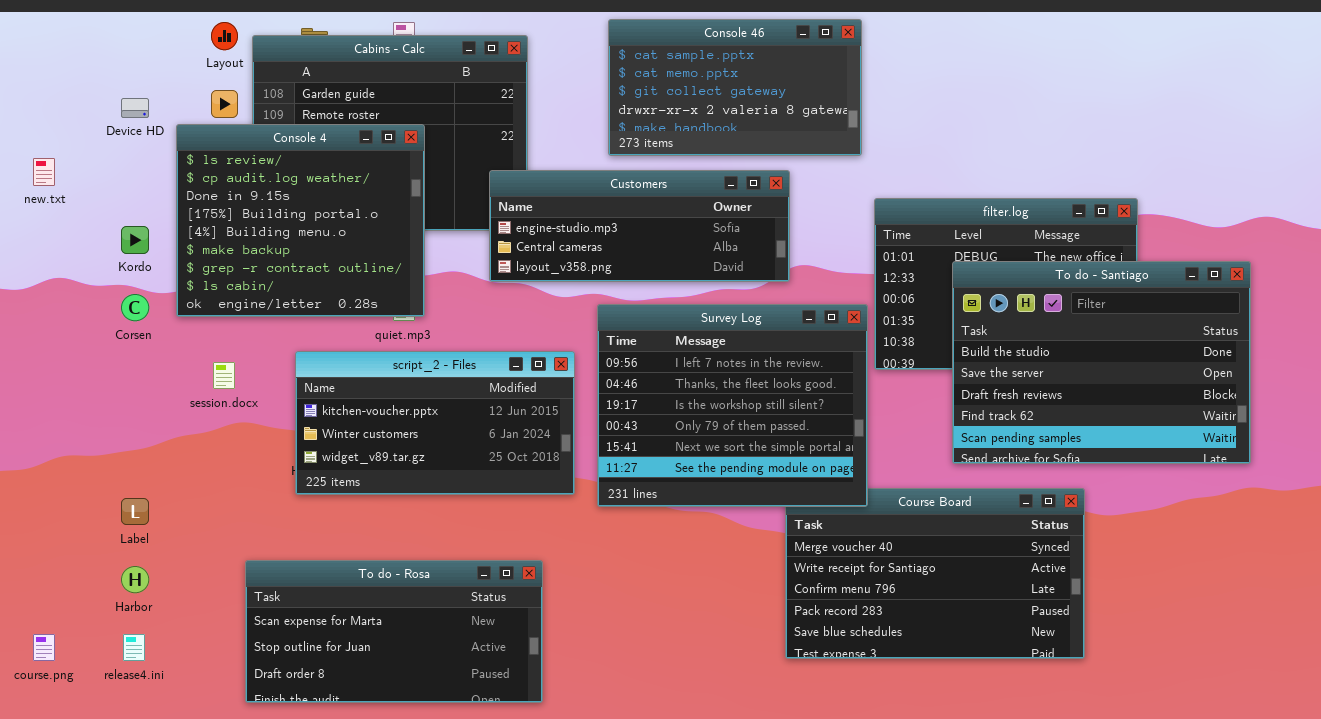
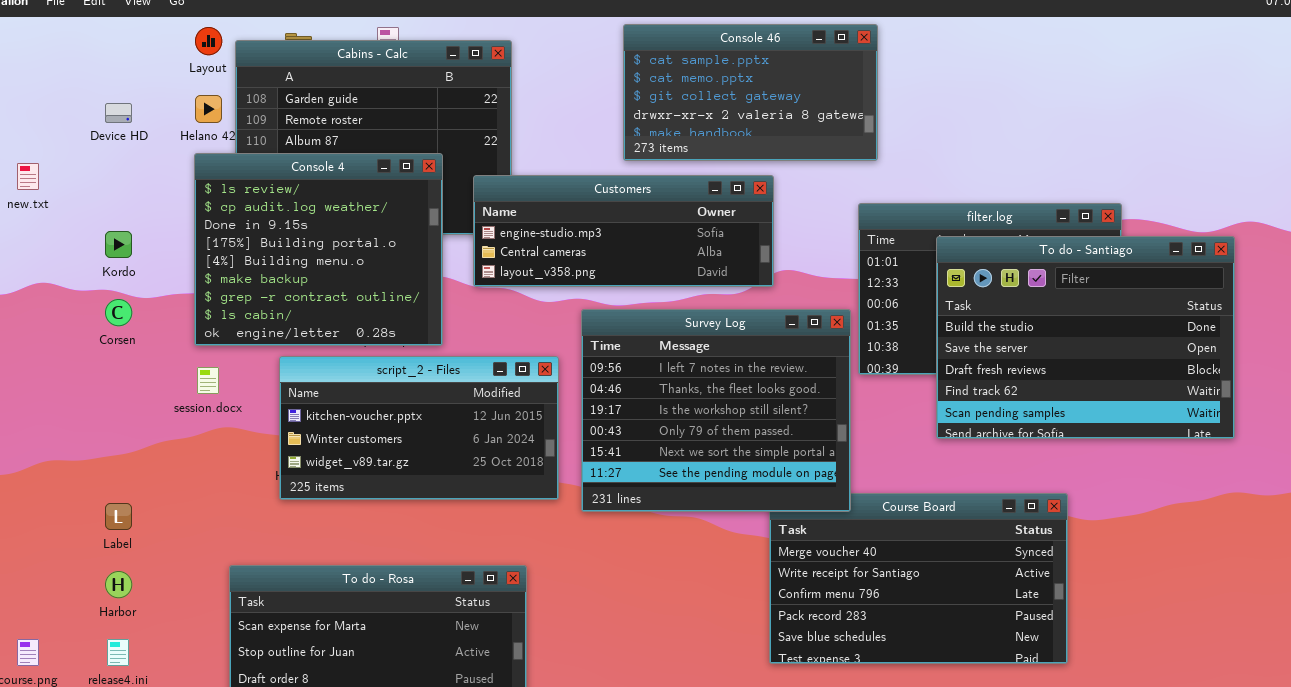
Console 46: [608,19,862,156] -> [623,24,878,161], moved
Console 4: [176,124,425,317] -> [194,153,443,346], moved
To do - Santiago: [952,261,1251,464] -> [936,236,1235,439], moved

